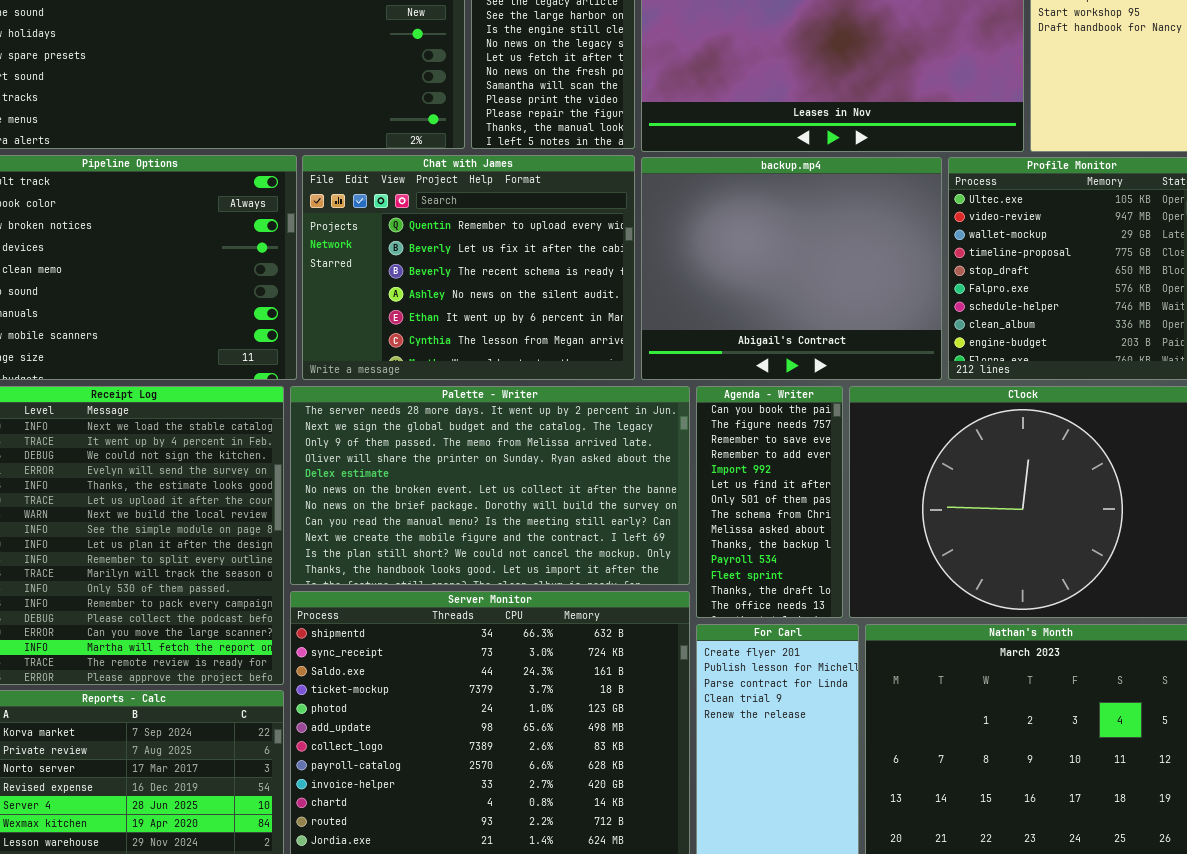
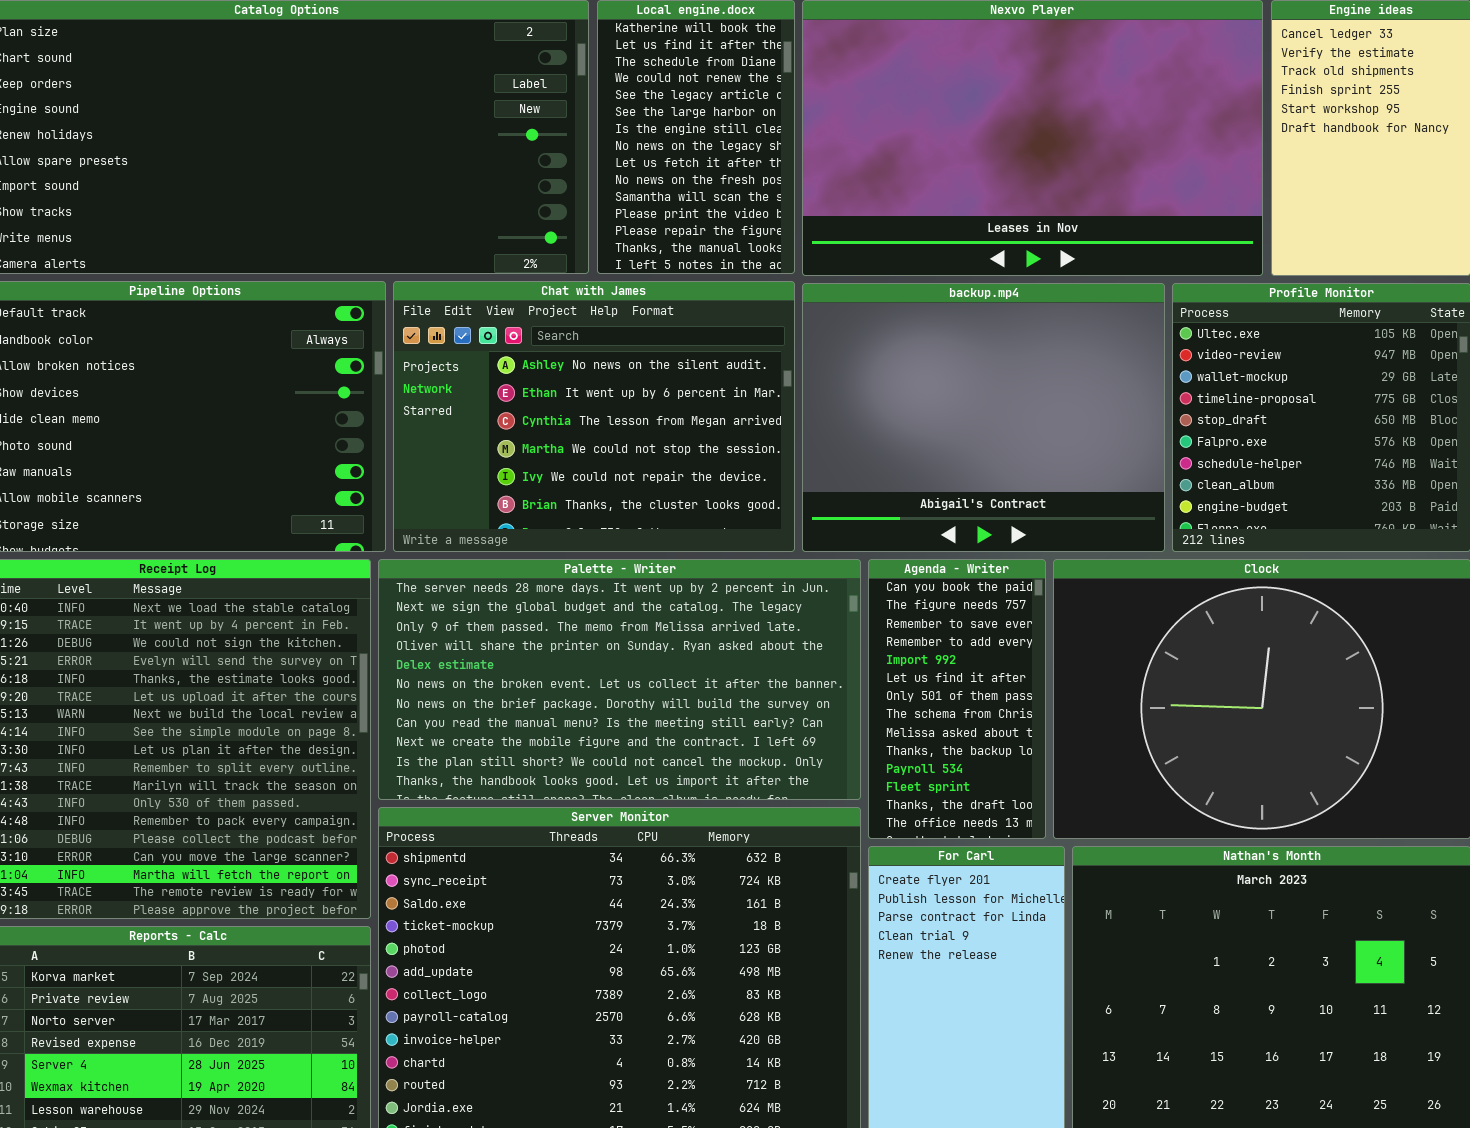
Chat with James: [302,155,635,380] -> [393,281,795,552], scrolled down 3 rows

